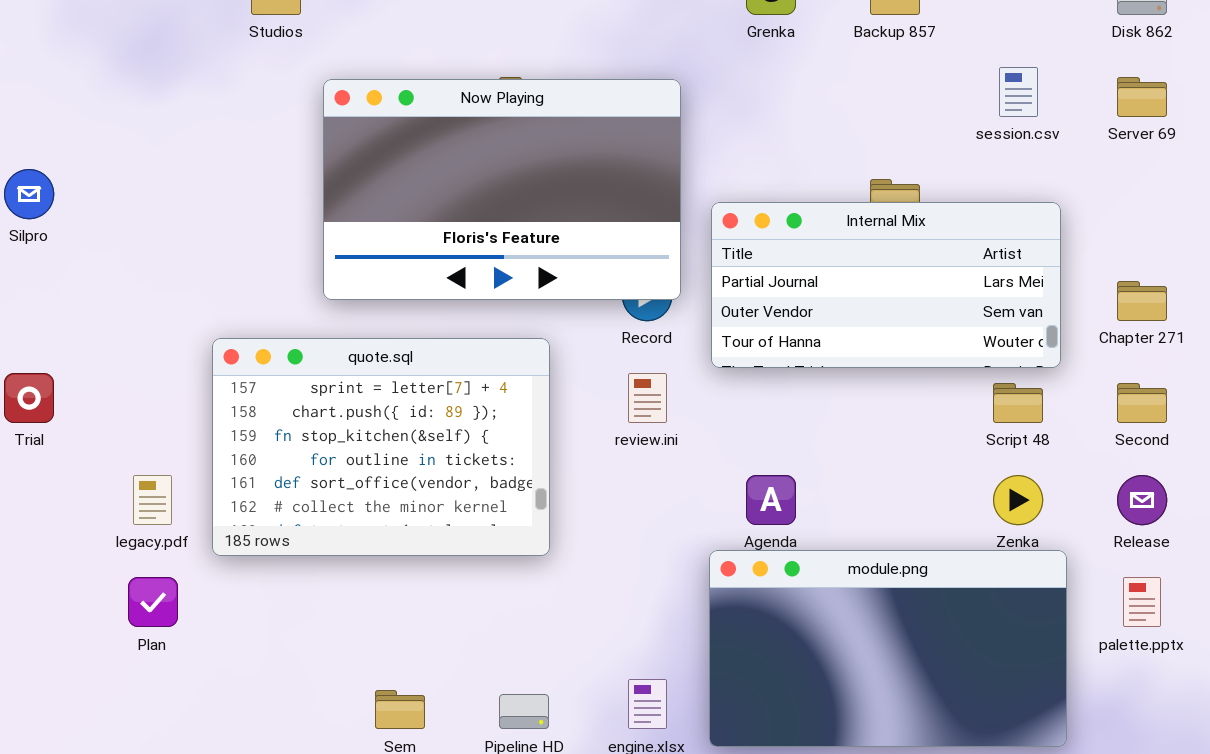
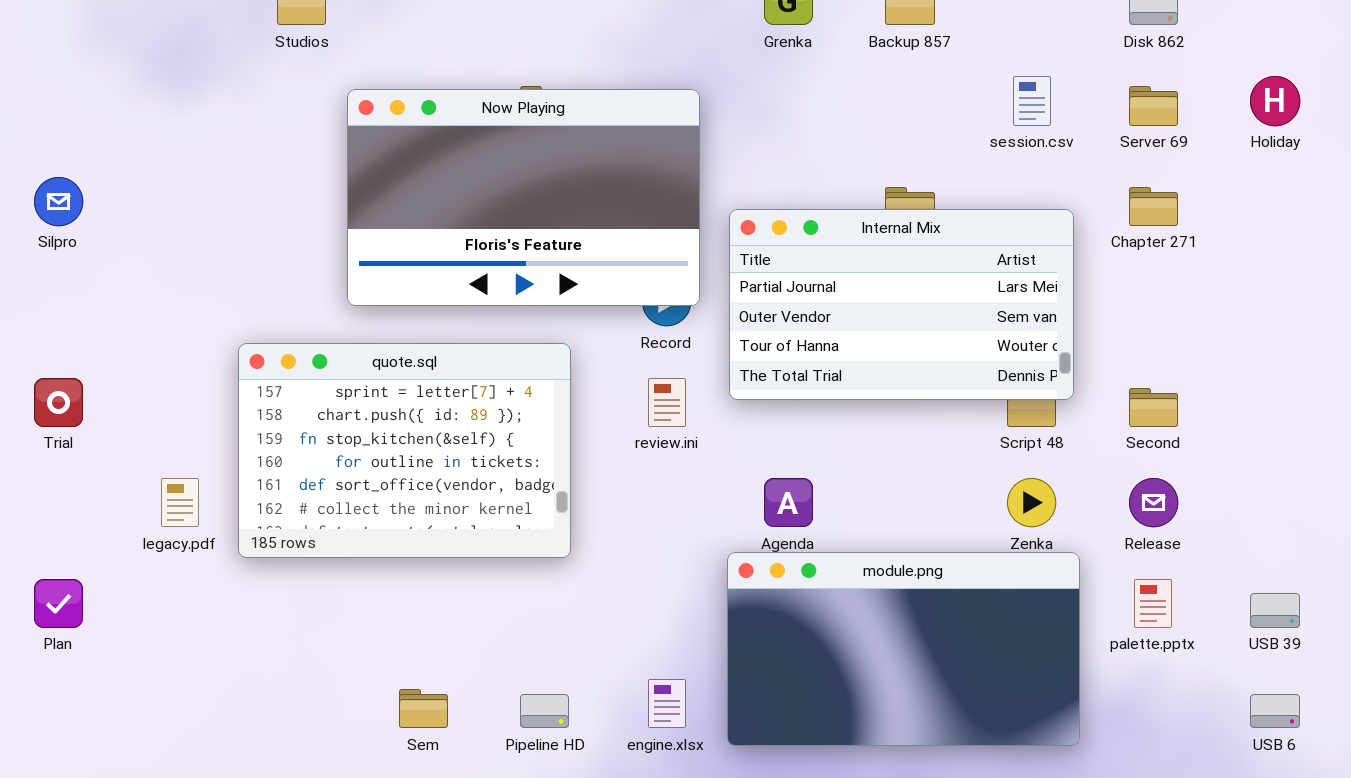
Internal Mix: [711,202,1061,368] -> [729,209,1074,400], resized
Chapter 271: [1117,281,1167,321] -> [1129,187,1178,226], moved
Plan: [128,577,178,627] -> [34,579,83,628], moved

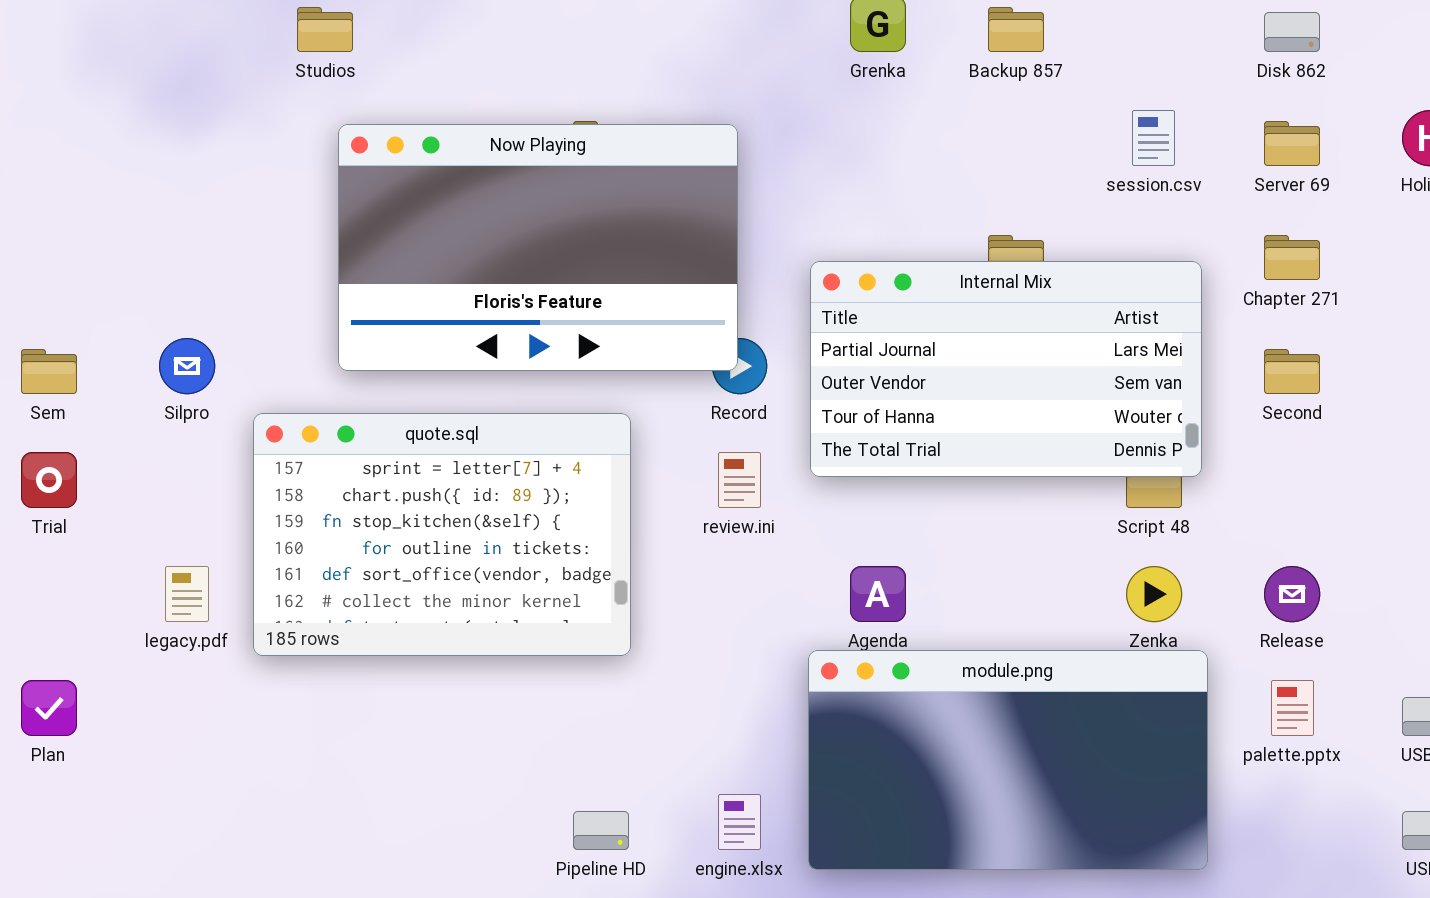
Now Playing: [347,89,700,306] -> [338,124,738,371], moved
Silpro: [34,177,83,226] -> [159,338,215,394], moved
Second: [1129,388,1178,427] -> [1264,349,1320,394], moved
Sem: [399,689,448,728] -> [21,349,77,394], moved

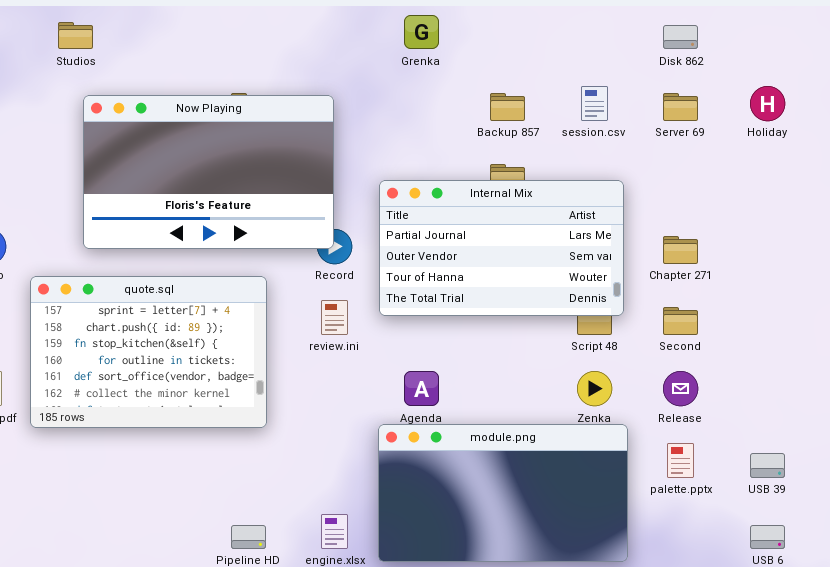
Backup 857: [988,7,1044,52] -> [490,93,525,121], moved
Chapter 271: [1264,235,1320,280] -> [663,236,698,264], moved
Second: [1264,349,1320,394] -> [663,307,698,335], moved

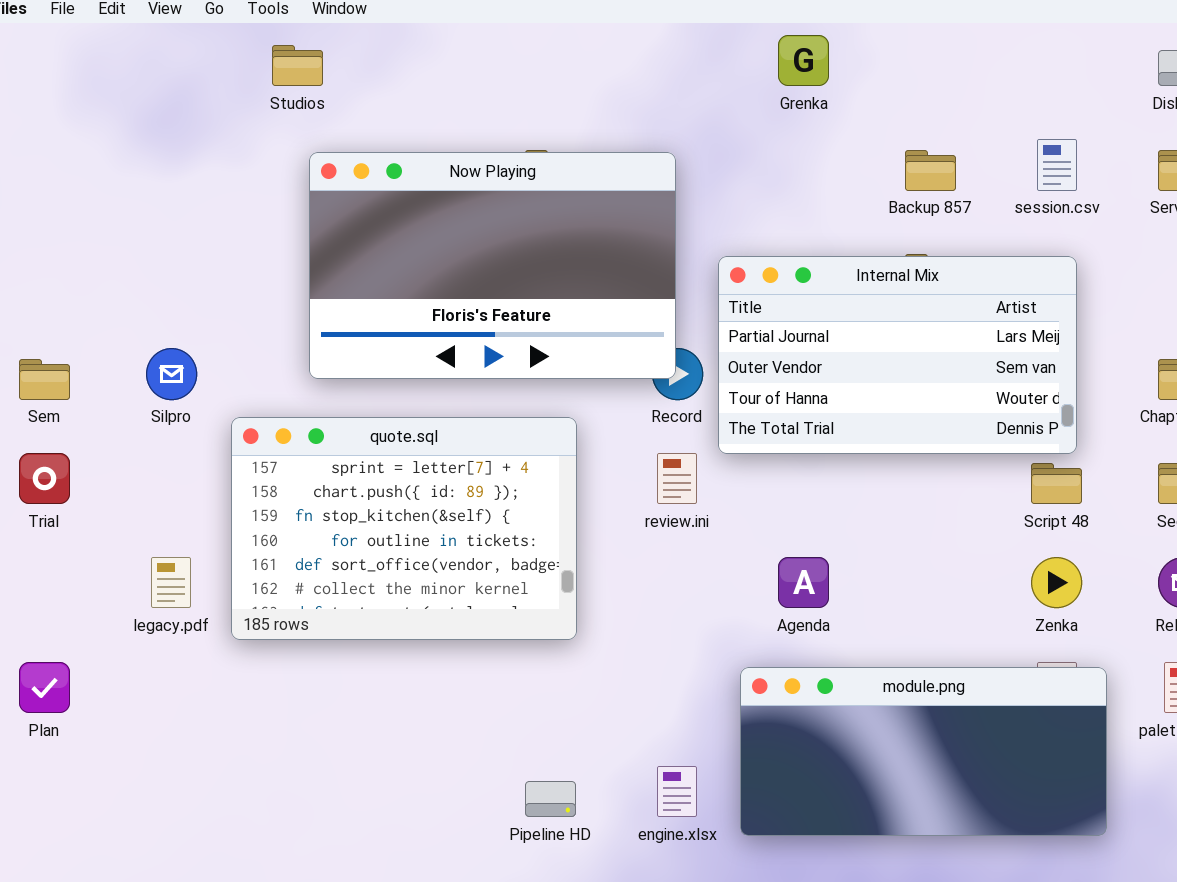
Internal Mix: [379,180,624,316] -> [718,256,1077,454], moved
module.png: [378,424,628,562] -> [740,667,1107,836], resized

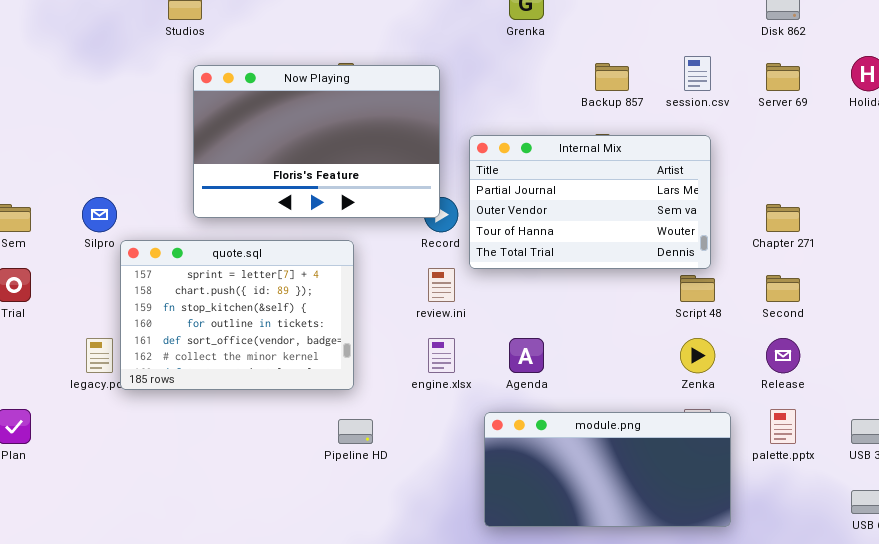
quote.sql: [231,417,577,640] -> [120,240,354,390], moved
engine.xlsx: [657,766,697,817] -> [428,338,455,373], moved
Pipeline HD: [525,781,576,817] -> [338,419,373,444], moved

